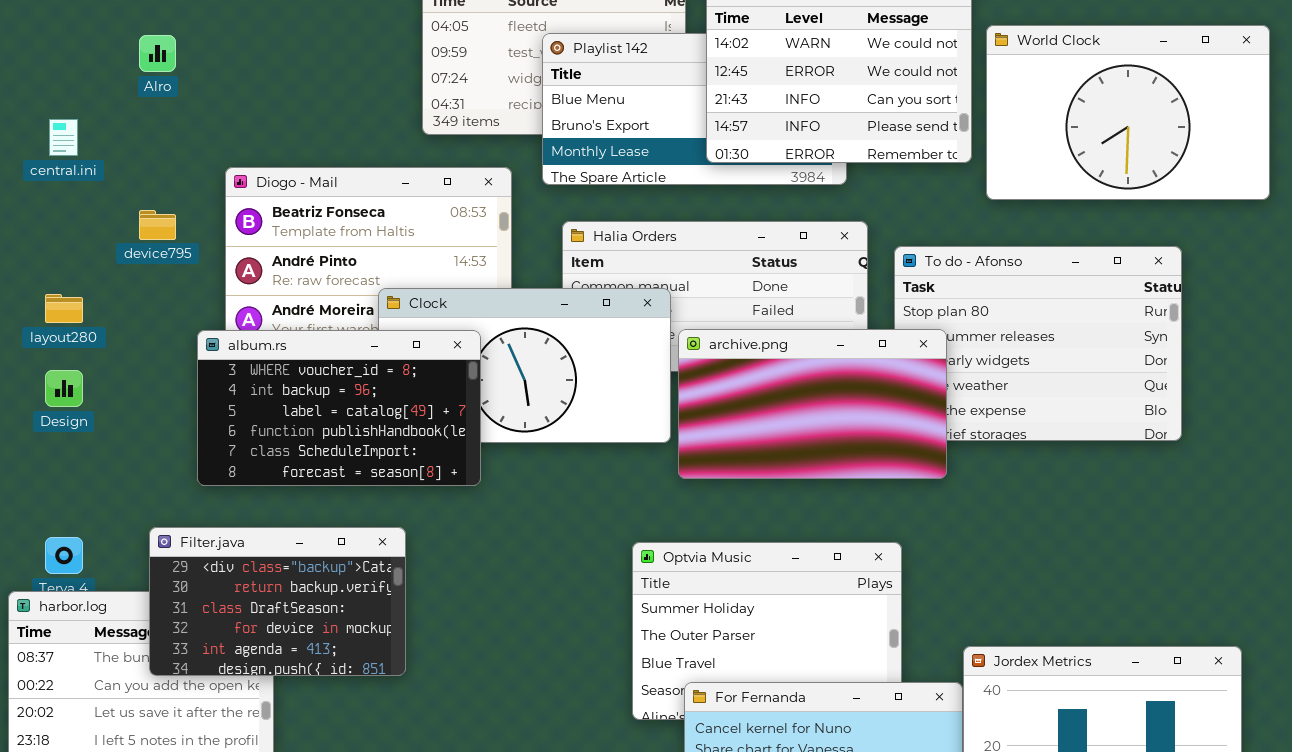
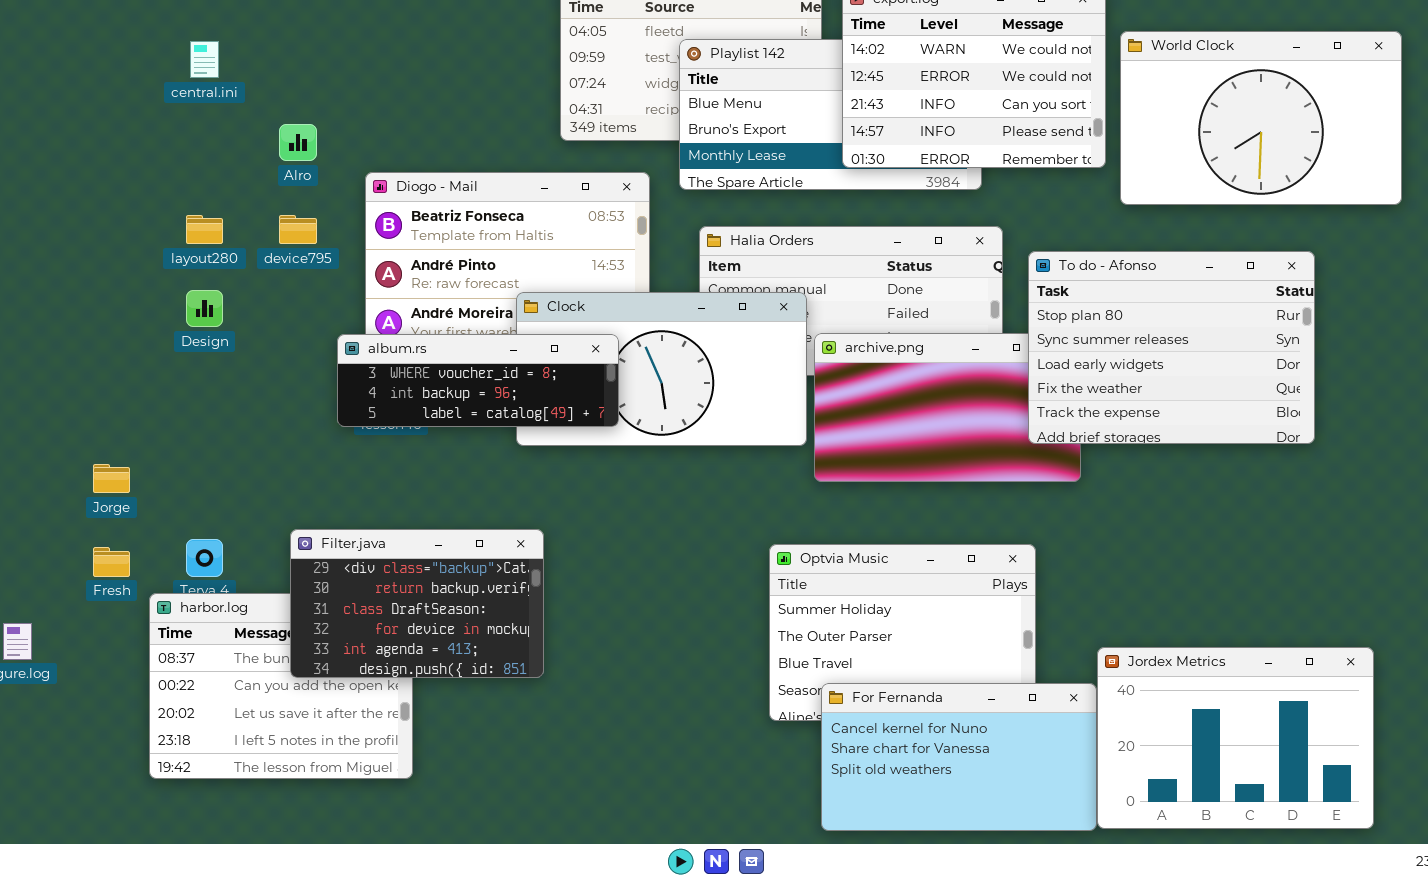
Alro: [139,35,176,72] -> [279,124,317,161], moved
central.ini: [49,119,78,156] -> [190,41,219,78], moved
To do - Afonso: [894,246,1182,441] -> [1028,251,1315,444], raised
layout280: [45,294,83,323] -> [186,215,223,244], moved
album.rs: [197,330,481,486] -> [337,334,619,427], resized
Design: [45,370,83,407] -> [186,290,223,327], moved

